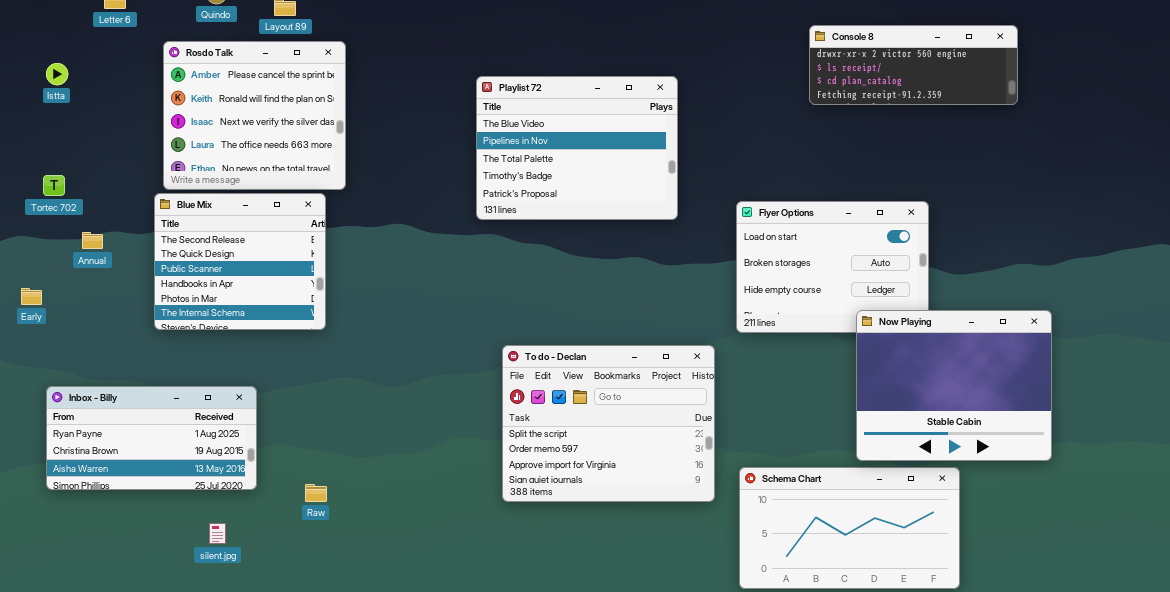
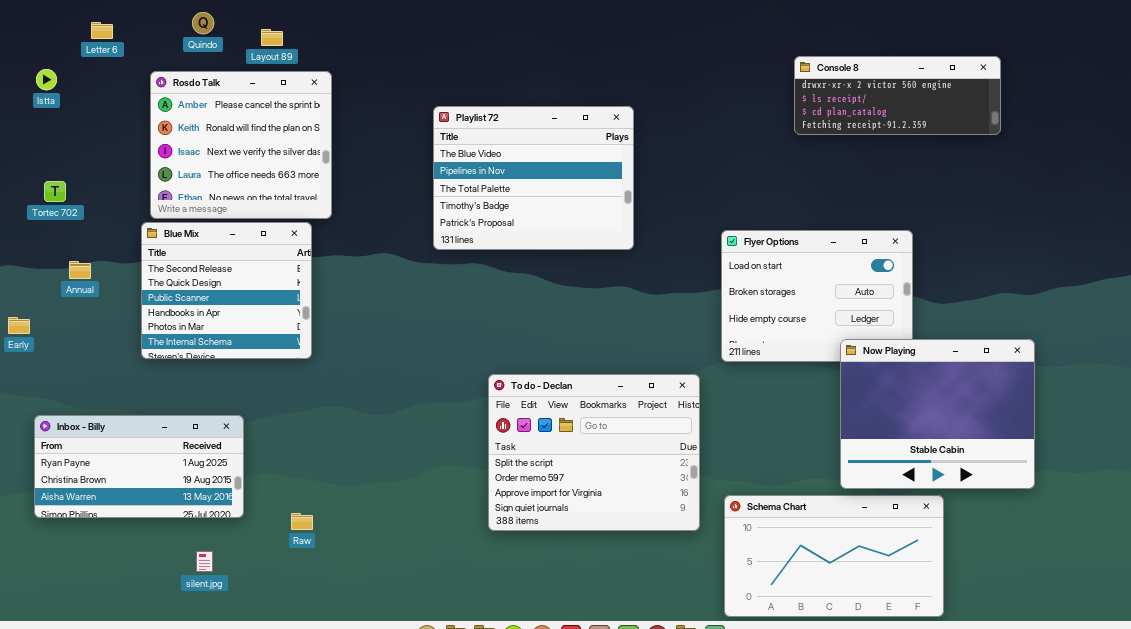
Istta: [46,63,68,85] -> [36,69,57,90], moved
Playlist 72: [476,76,678,220] -> [433,106,634,250], moved
Tortec 702: [43,175,65,196] -> [44,181,66,202], moved

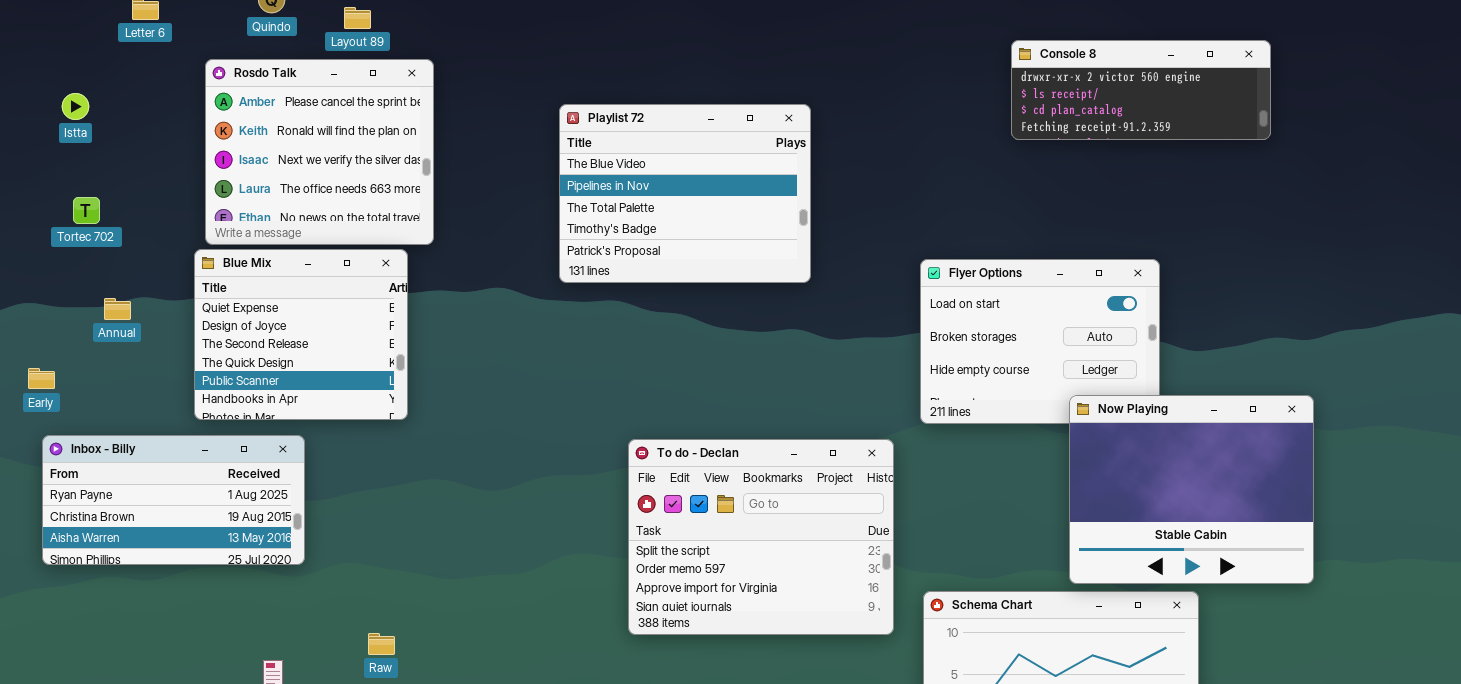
Istta: [36,69,57,90] -> [62,93,89,120], moved
Blue Mix: [141,222,312,359] -> [194,249,408,420], scrolled up 2 rows
Inbox - Billy: [34,415,244,518] -> [42,435,305,565], moved
Raw: [291,513,313,530] -> [368,633,395,655], moved

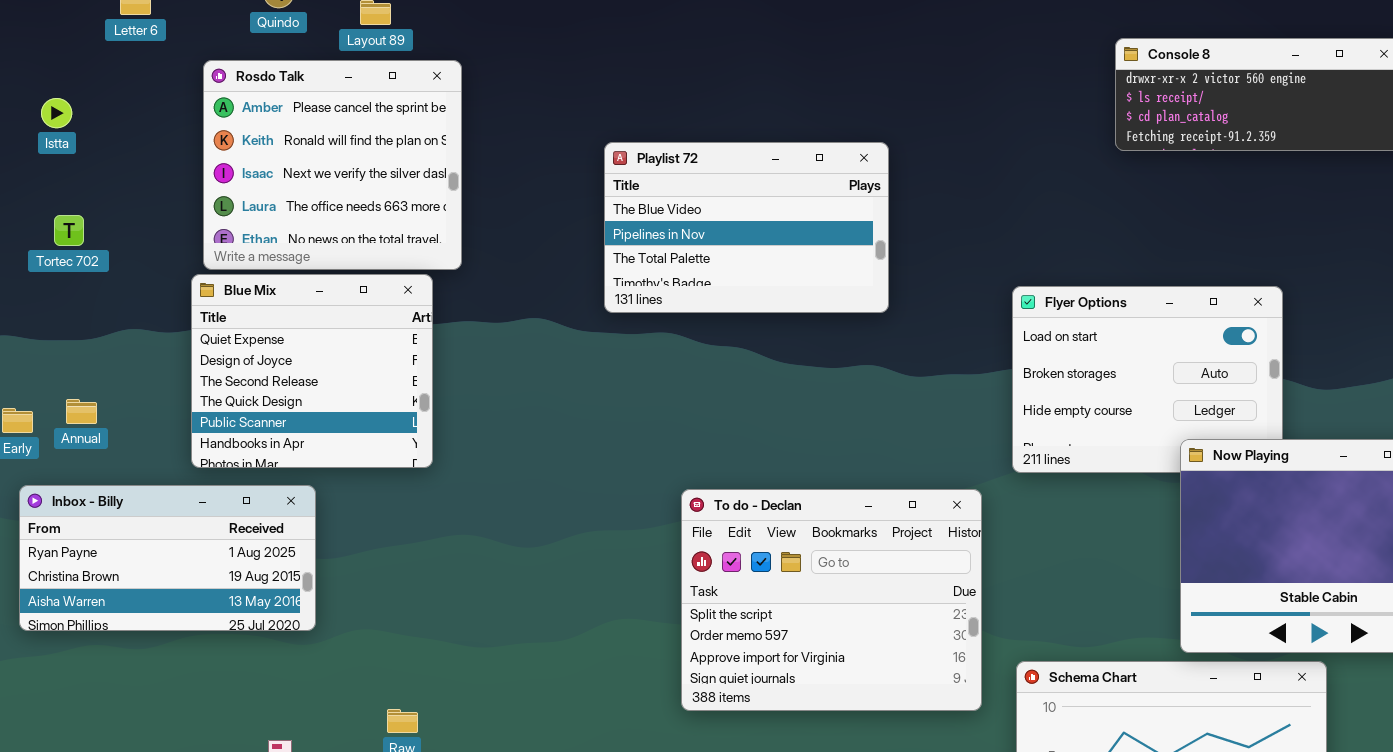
Playlist 72: [559,104,811,283] -> [604,142,889,313], resized
Annual: [104,298,131,320] -> [66,399,97,424], moved

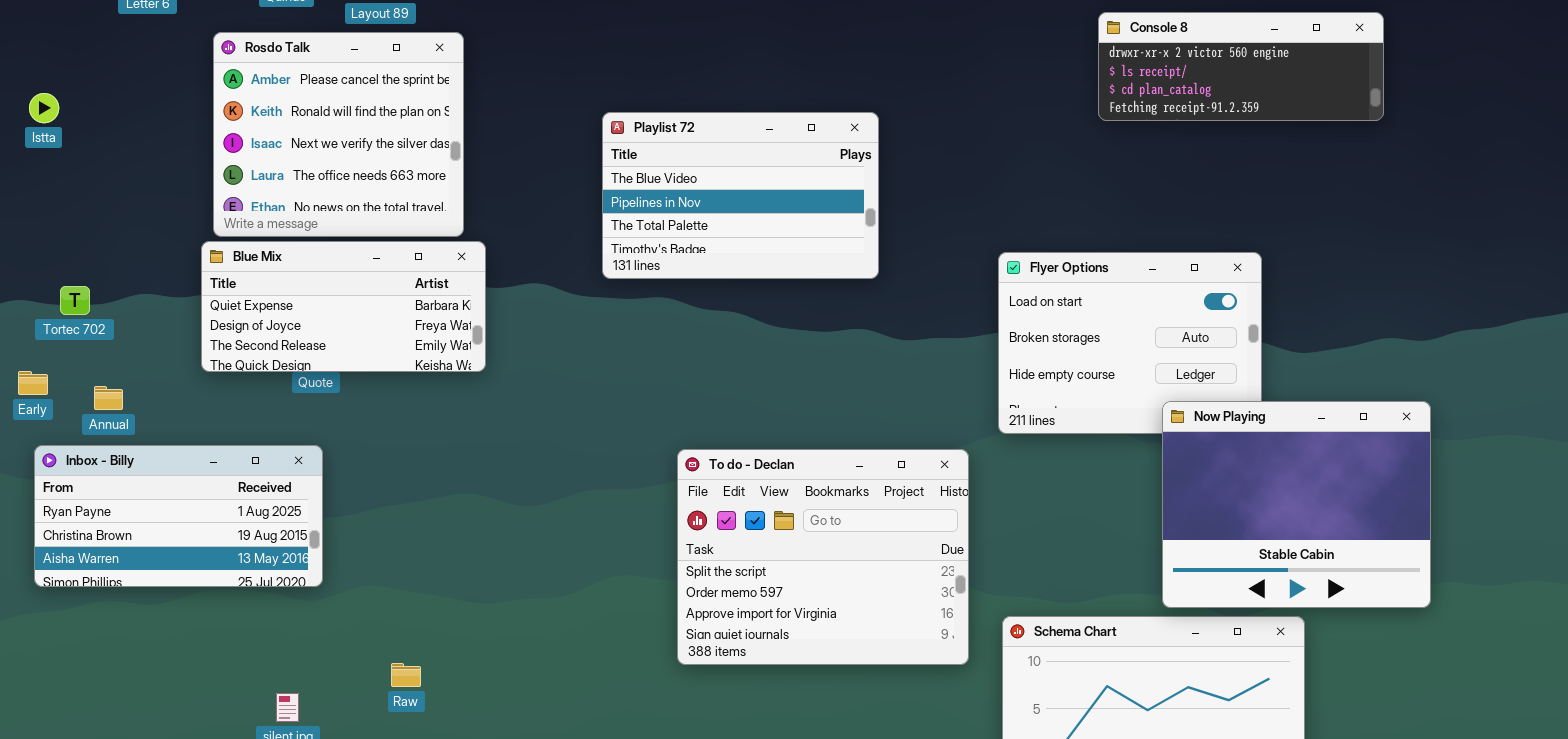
Istta: [41,98,72,128] -> [29,93,59,123], moved
Tortec 702: [54,215,84,246] -> [60,286,90,315], moved
Blue Mix: [191,274,433,468] -> [201,241,486,372], resized
Annual: [66,399,97,424] -> [94,386,123,410], moved

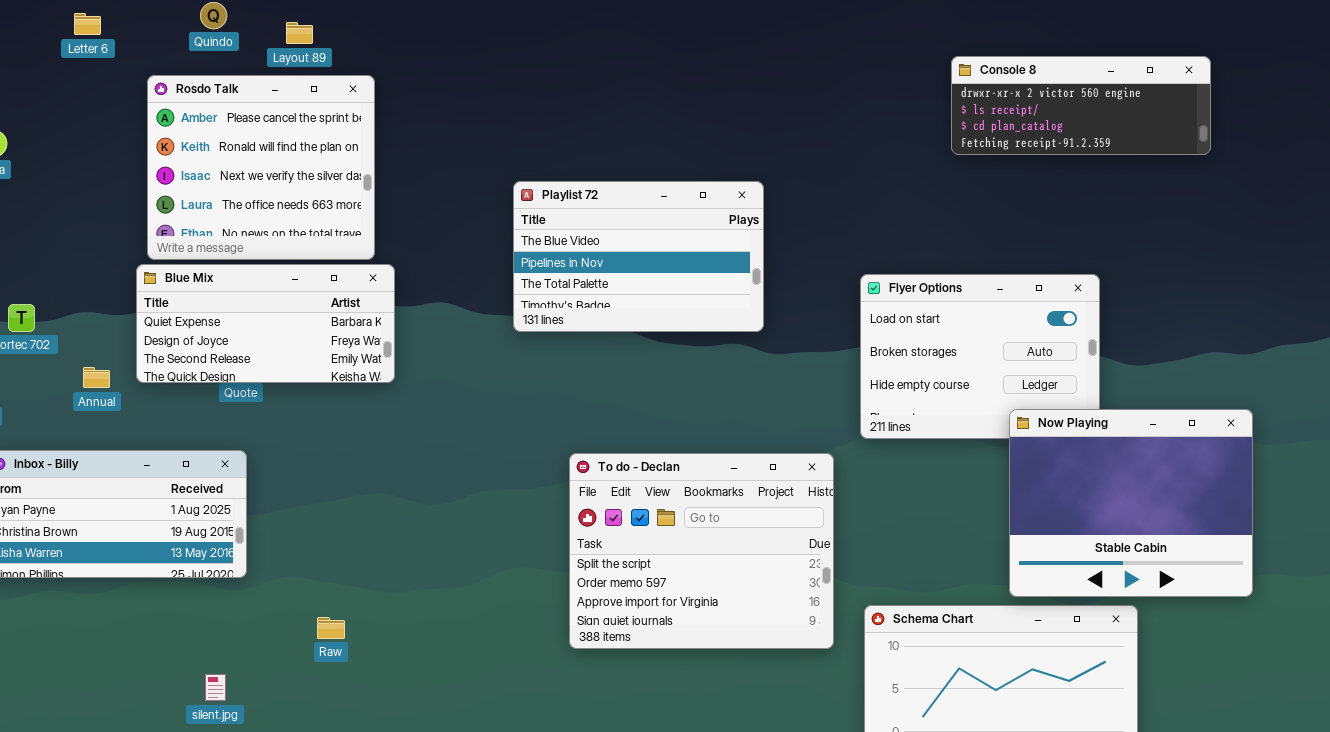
Playlist 72: [602,112,879,279] -> [513,181,764,332], moved
Annual: [94,386,123,410] -> [83,367,110,388], moved
Raw: [391,663,421,687] -> [317,617,345,639], moved

